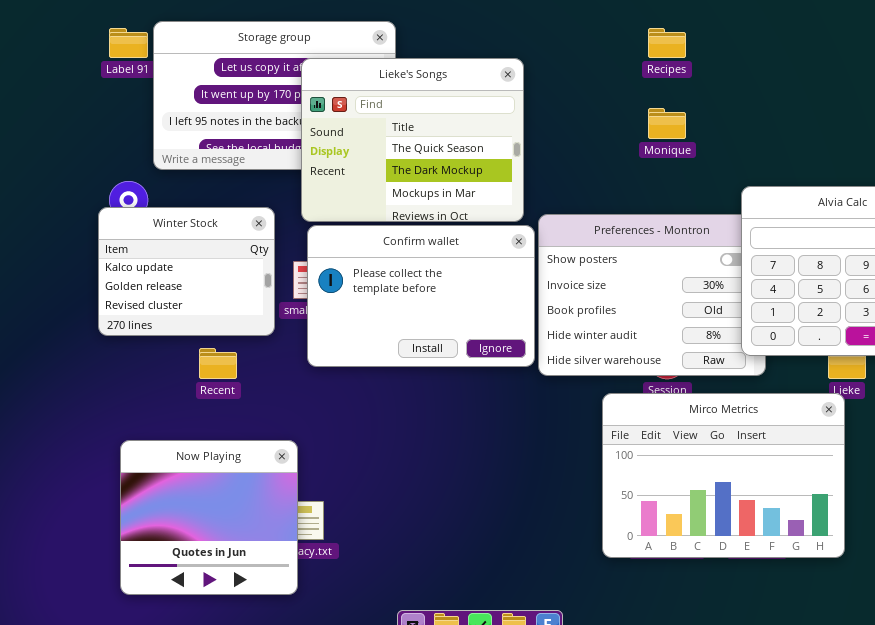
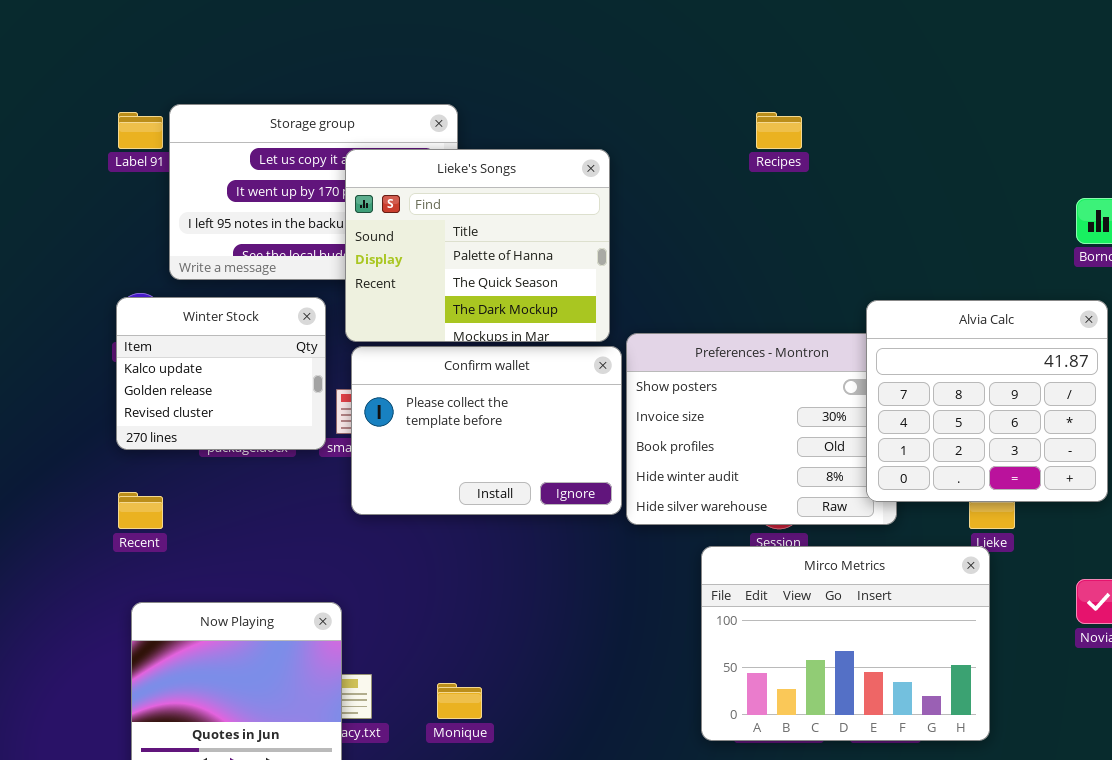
Lieke's Songs: [301,58,524,222] -> [345,149,610,342], scrolled up 1 row
Monique: [648,108,686,139] -> [437,683,482,719], moved
Winter Stock: [98,207,275,336] -> [116,297,326,450], moved
Recent: [199,348,237,379] -> [118,492,163,529], moved

